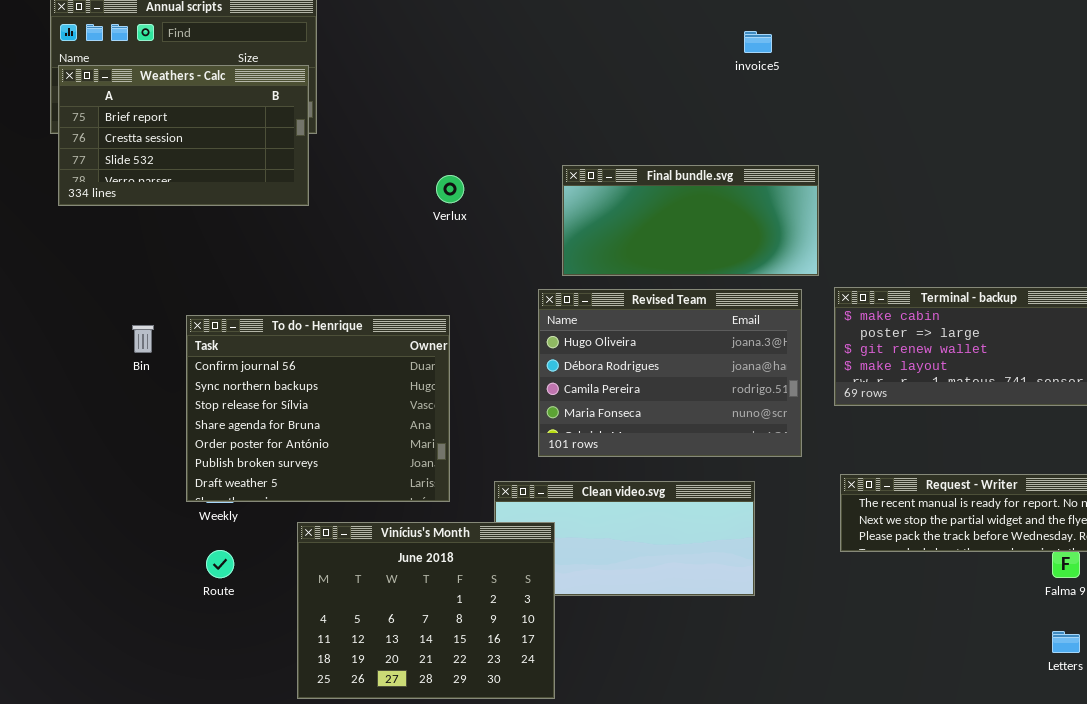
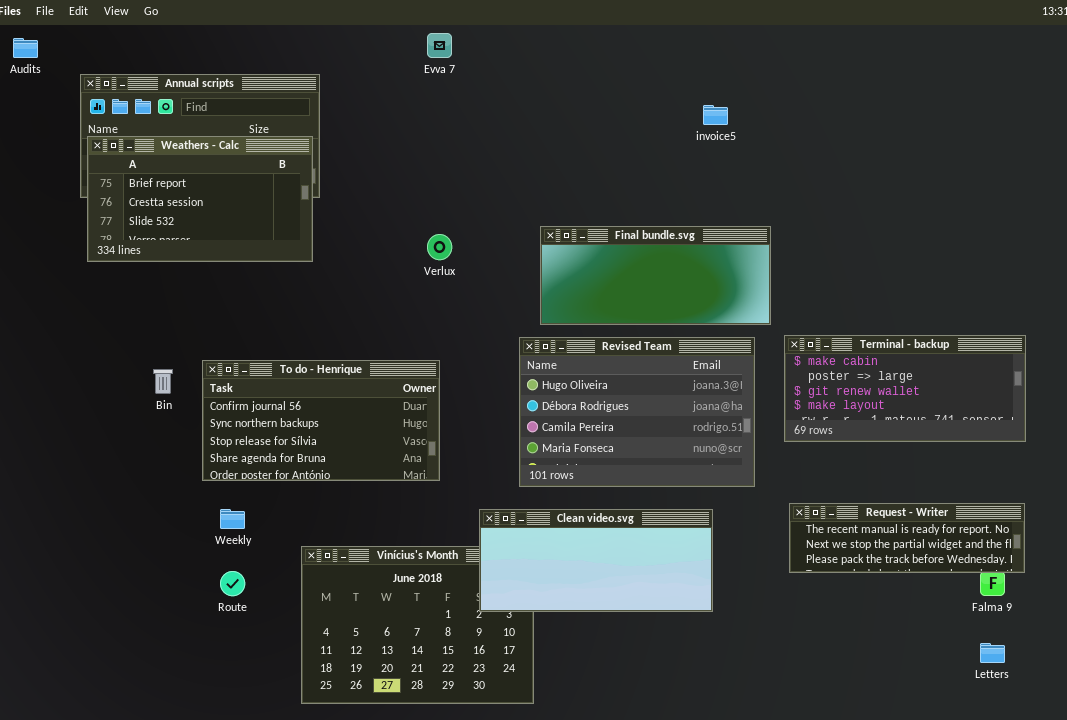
To do - Henrique: [186,315,450,502] -> [202,360,440,481], resized
Clean video.svg: [494,481,755,596] -> [479,509,713,612], raised

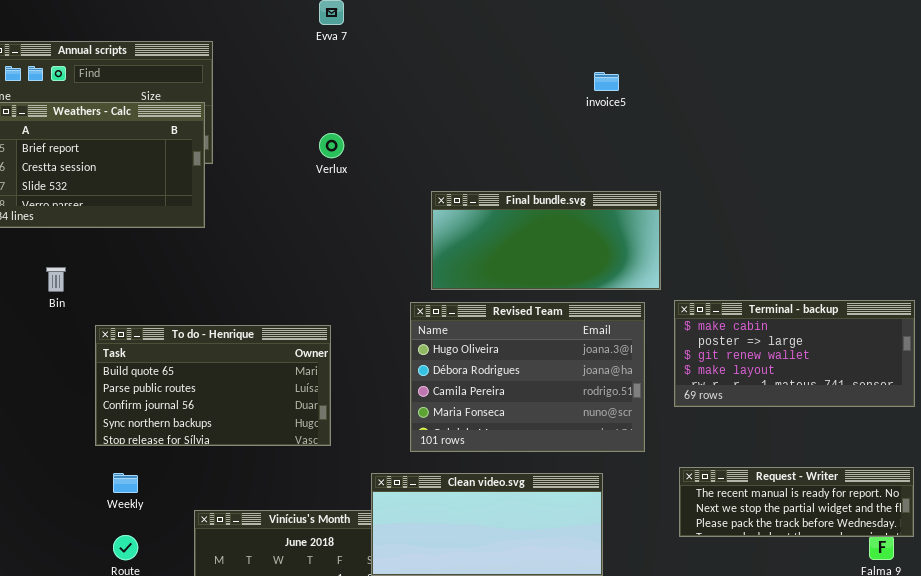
Verlux: [427,234,452,260] -> [319,133,344,158], moved
To do - Henrique: [202,360,440,481] -> [95,325,331,446], scrolled up 2 rows
Bin: [153,369,173,394] -> [46,267,66,292], moved

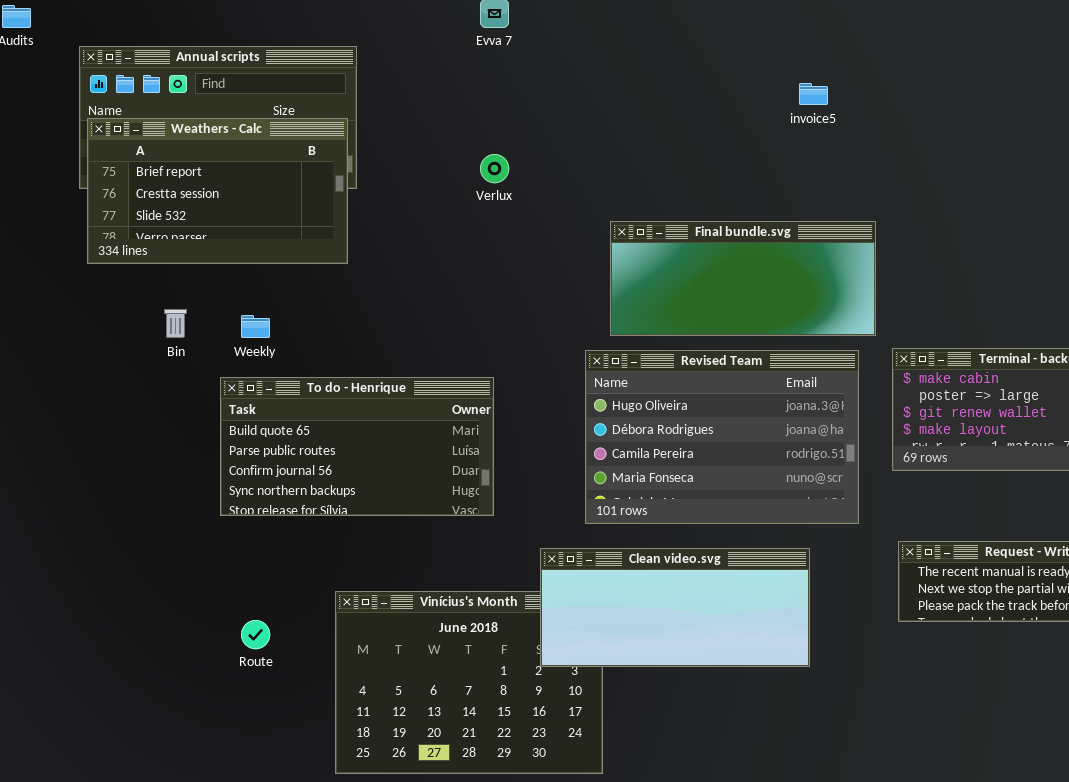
Weekly: [113,473,138,493] -> [241,315,270,338], moved

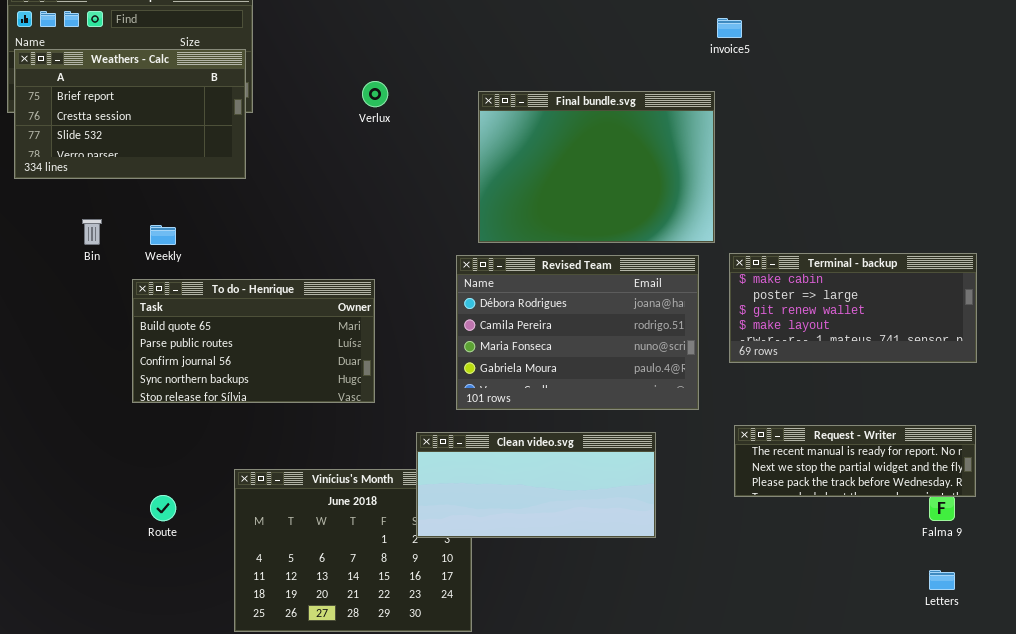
invoice5: [799,83,828,105] -> [717,18,742,38], moved
Final bundle.svg: [610,221,876,336] -> [478,91,715,243], resized
Revised Team: [585,350,859,524] -> [456,255,699,410], scrolled down 1 row

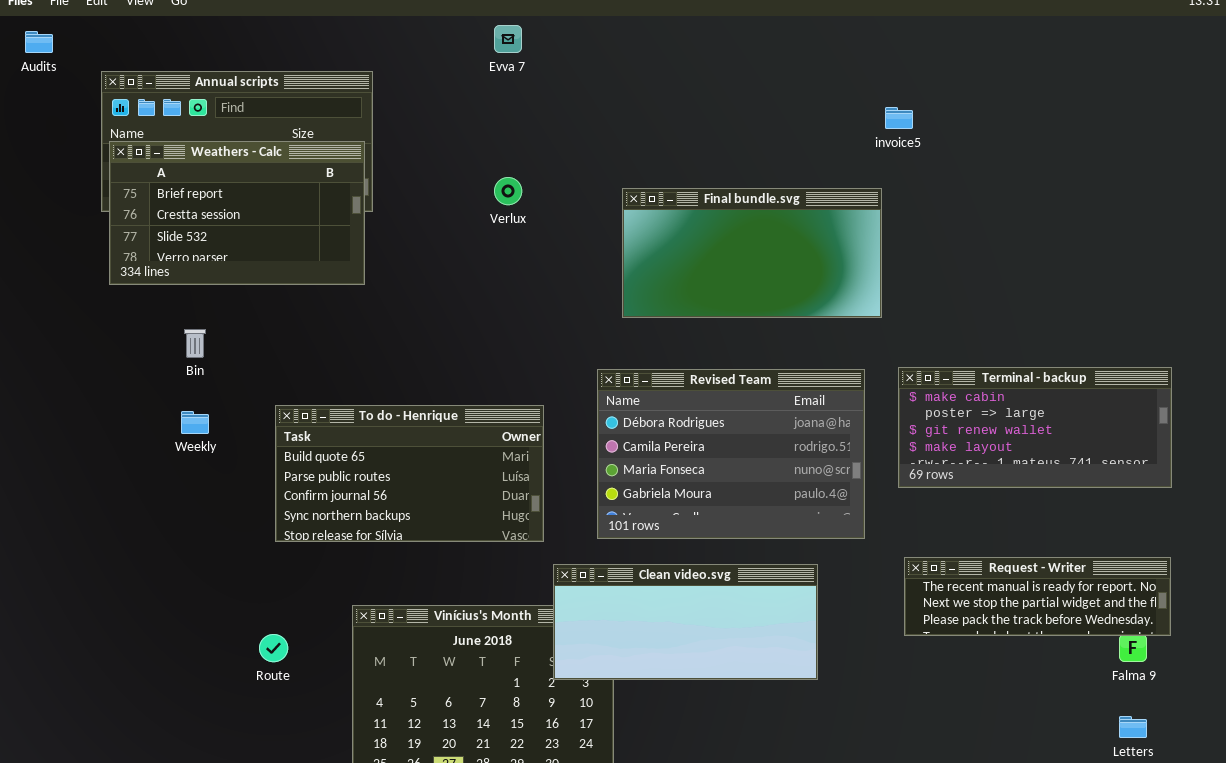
Final bundle.svg: [478,91,715,243] -> [622,188,882,318], resized
Weekly: [150,225,176,245] -> [181,411,209,434], moved
To do - Henrique: [132,279,375,403] -> [275,405,544,542], moved

